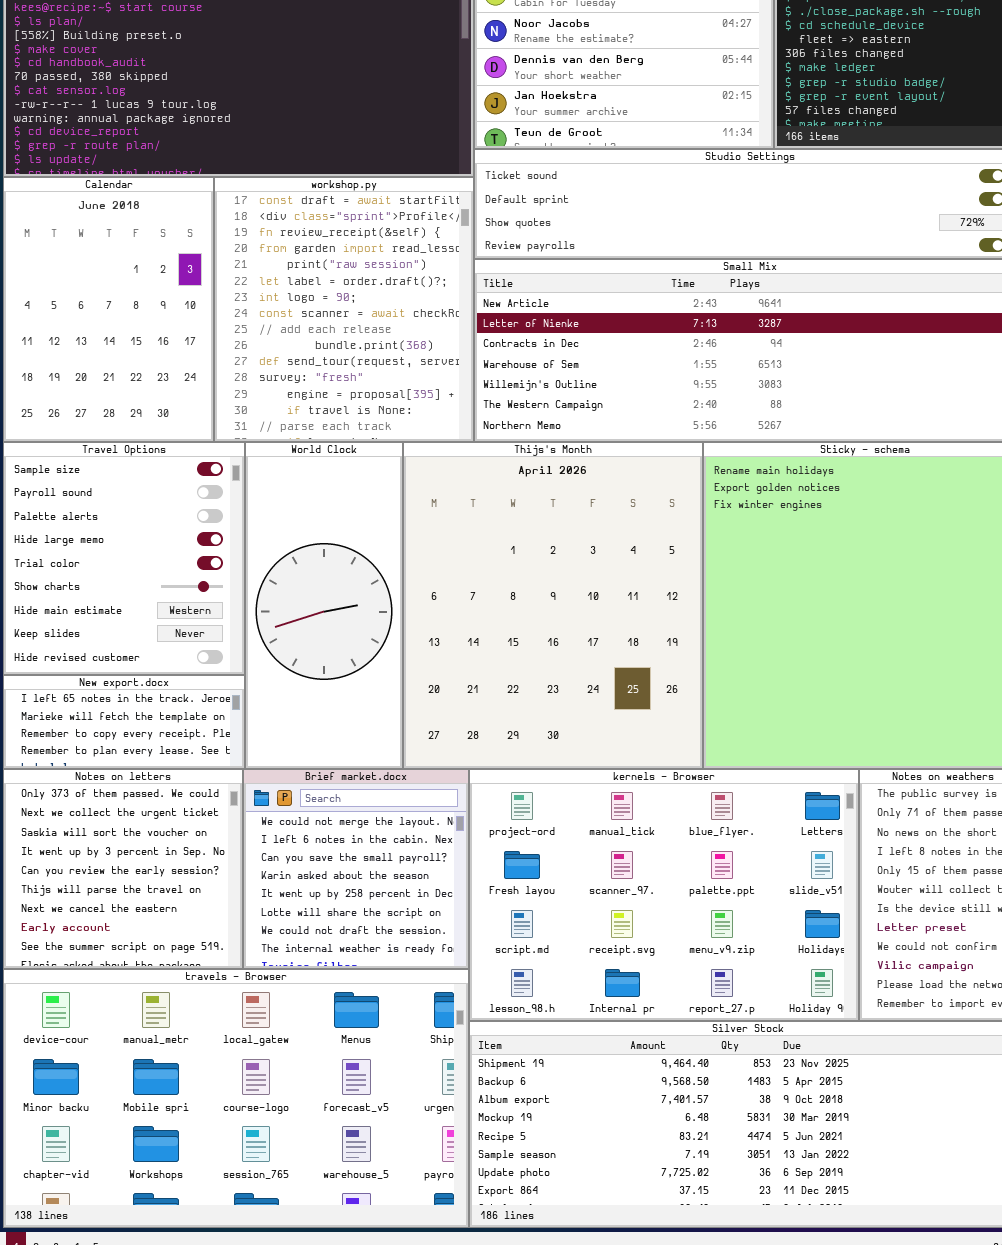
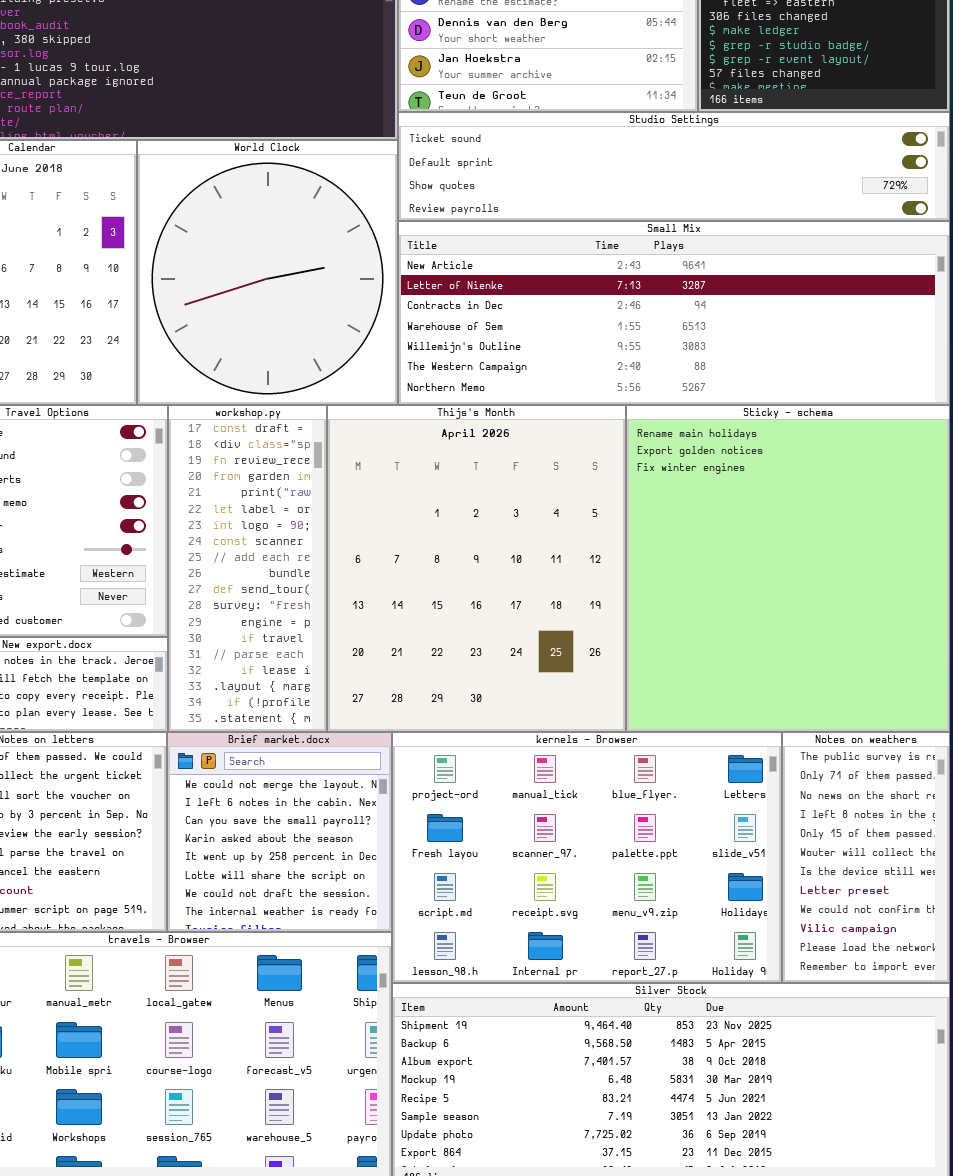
workshop.py: [214,177,474,442] -> [168,405,327,732], moved, resized
World Clock: [245,442,403,769] -> [137,140,398,405], moved, resized

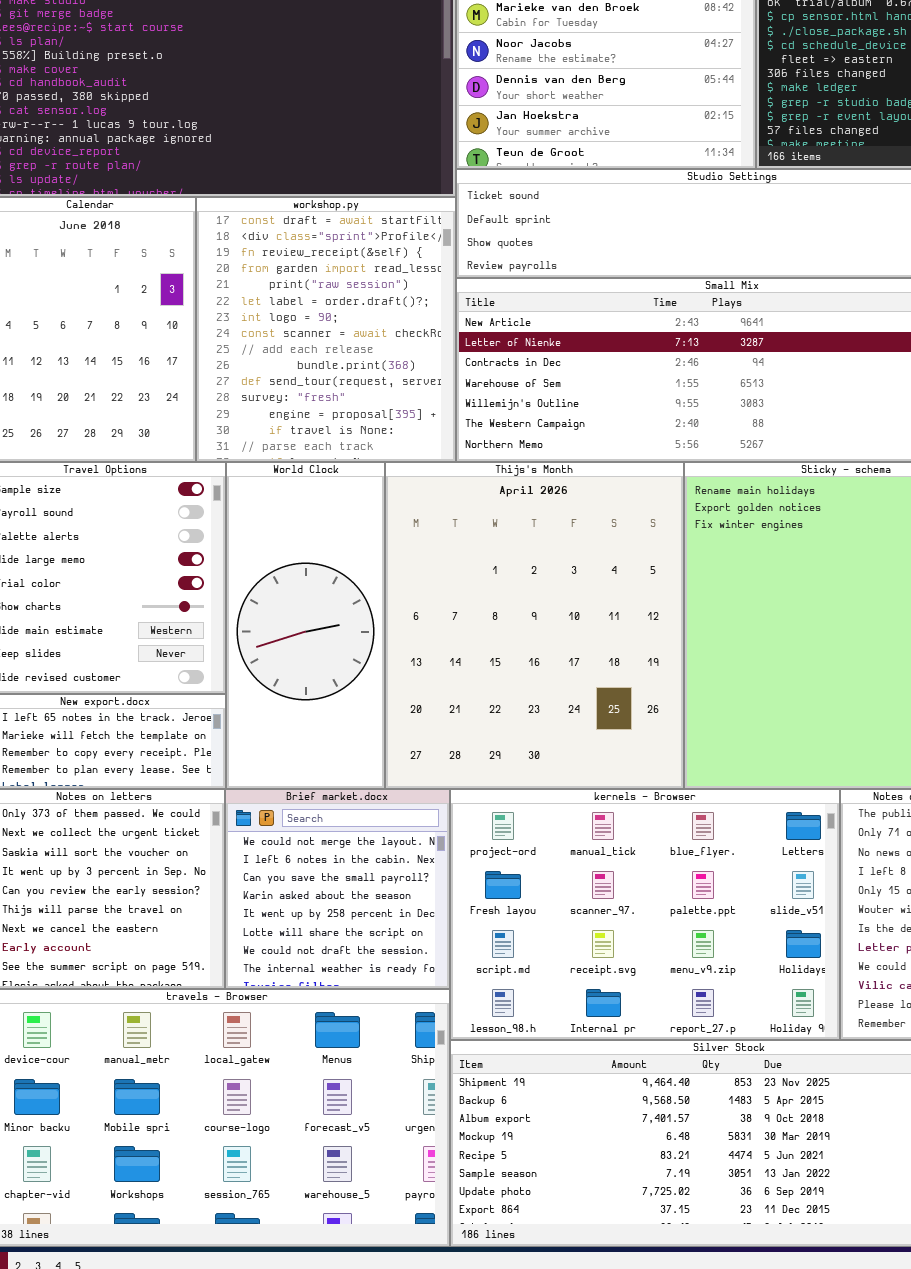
World Clock: [137,140,398,405] -> [226,462,385,789], moved, resized
workshop.py: [168,405,327,732] -> [196,197,456,462], moved, resized

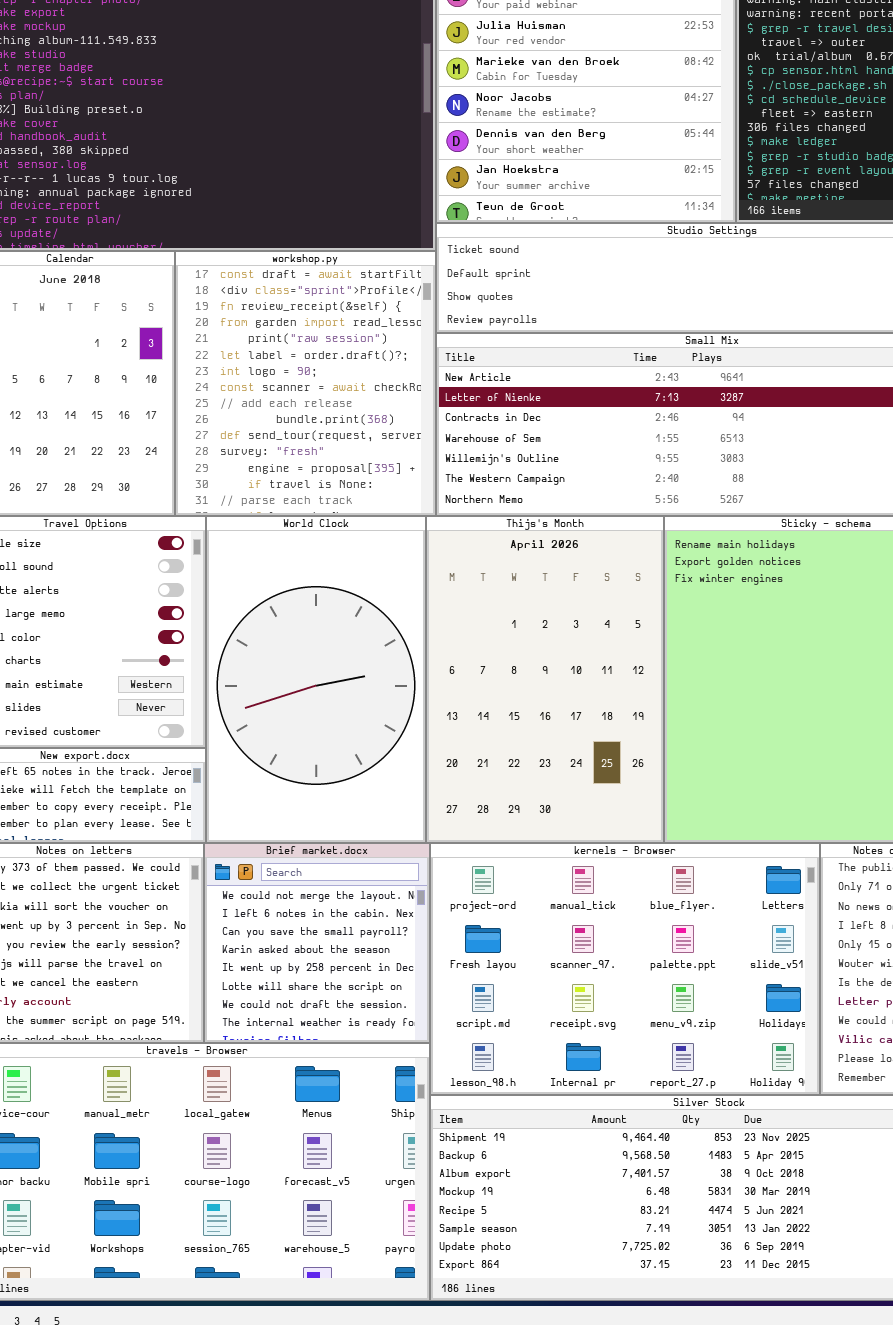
World Clock: [226,462,385,789] -> [206,516,426,843], resized
Thijs's Month: [385,462,684,789] -> [426,516,664,843], resized

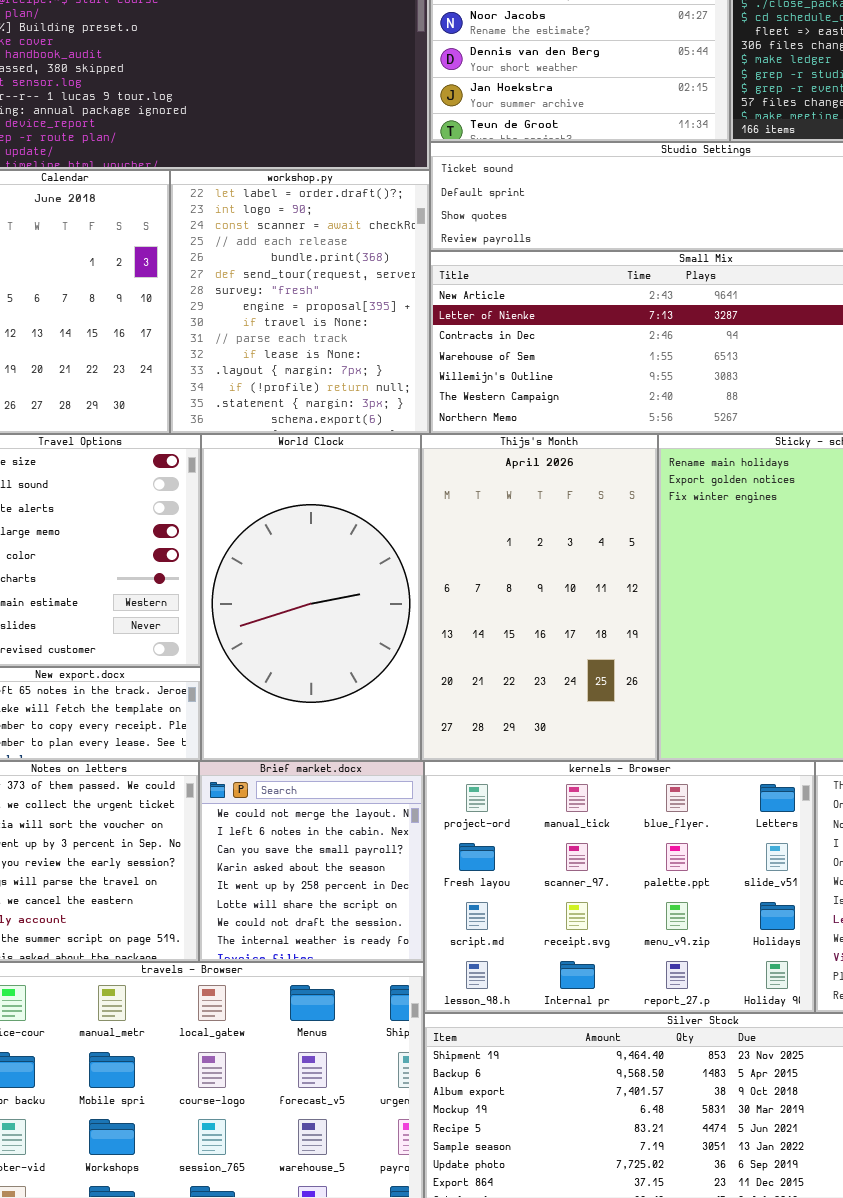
workshop.py: [175,251,436,516] -> [170,170,430,434], scrolled down 5 rows

